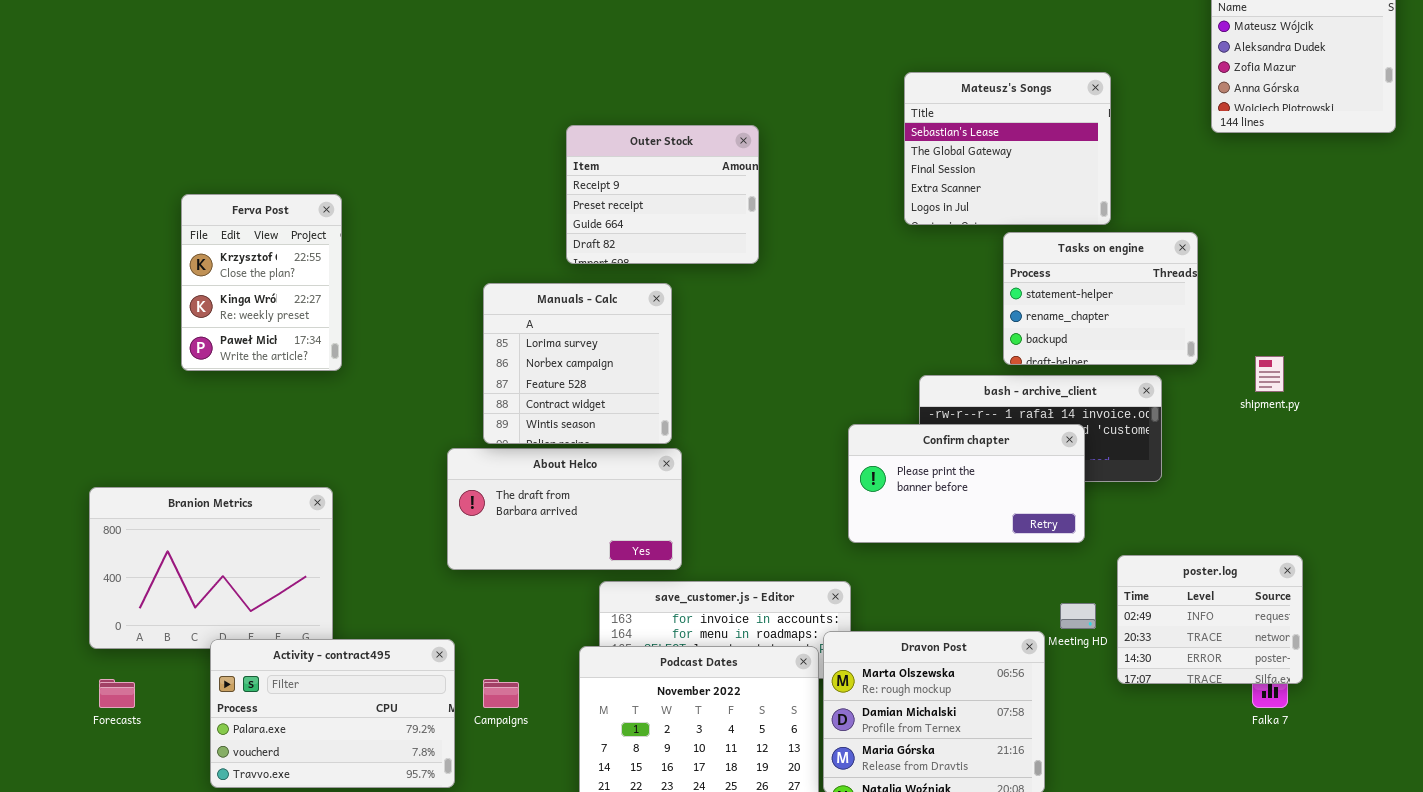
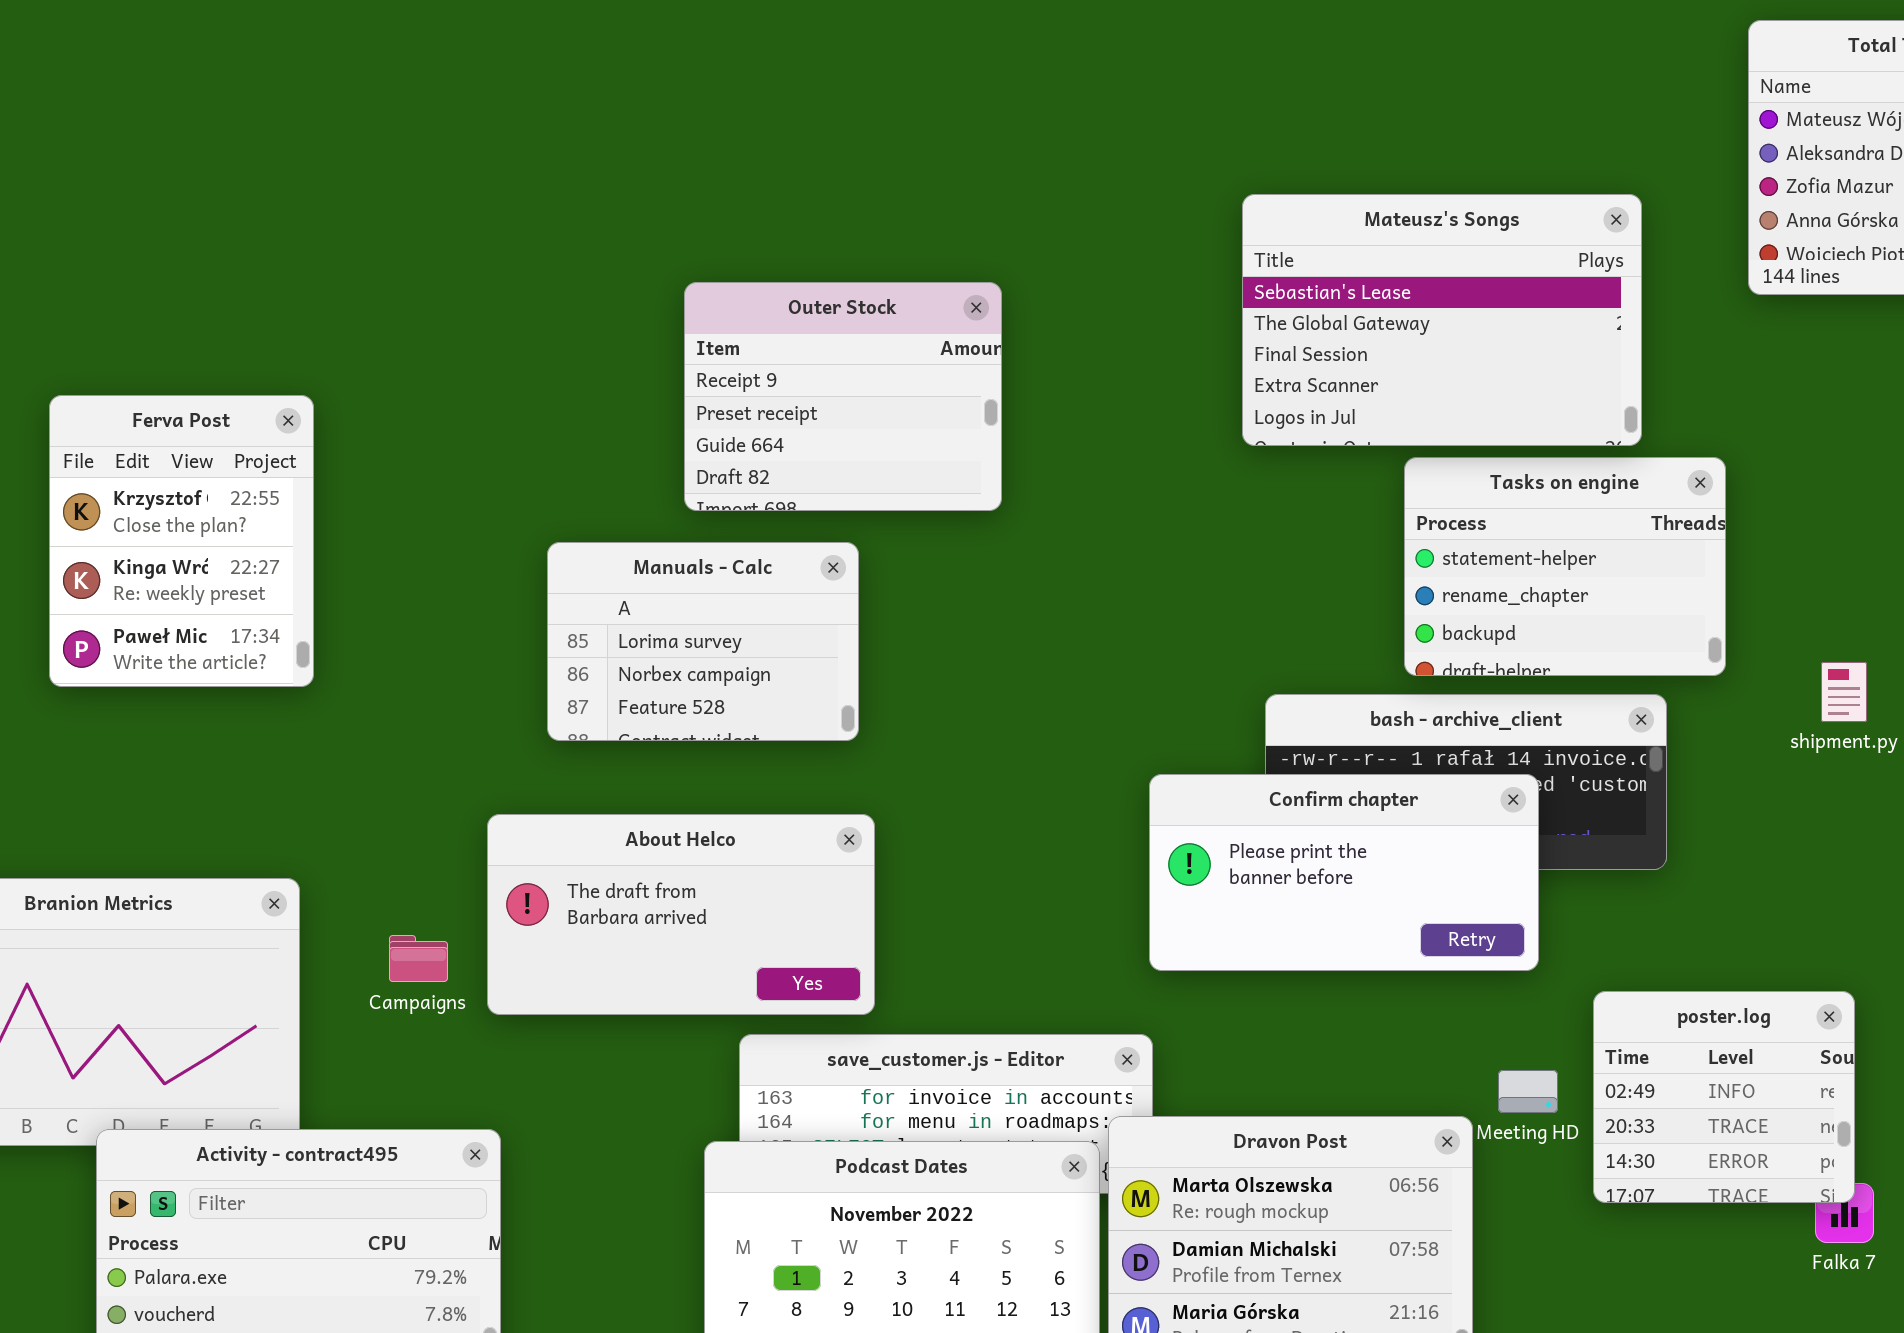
Mateusz's Songs: [904,72,1111,225] -> [1242,194,1642,446], resized
Manuals - Calc: [483,283,672,444] -> [547,542,859,741], resized
poster.log: [1117,555,1303,684] -> [1593,991,1855,1203], resized
Campaigns: [483,679,519,708] -> [389,935,448,982], moved

